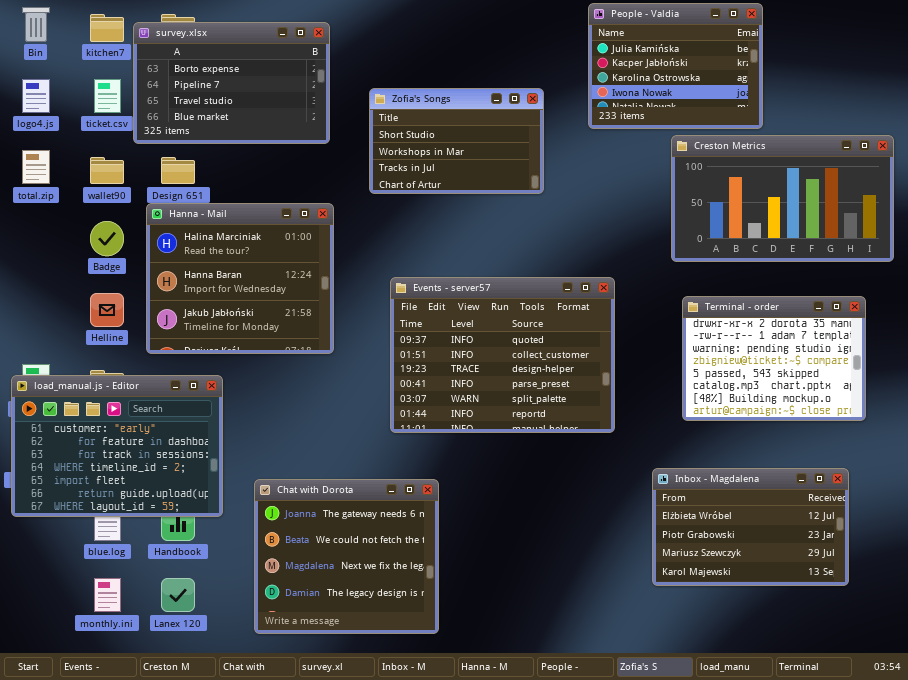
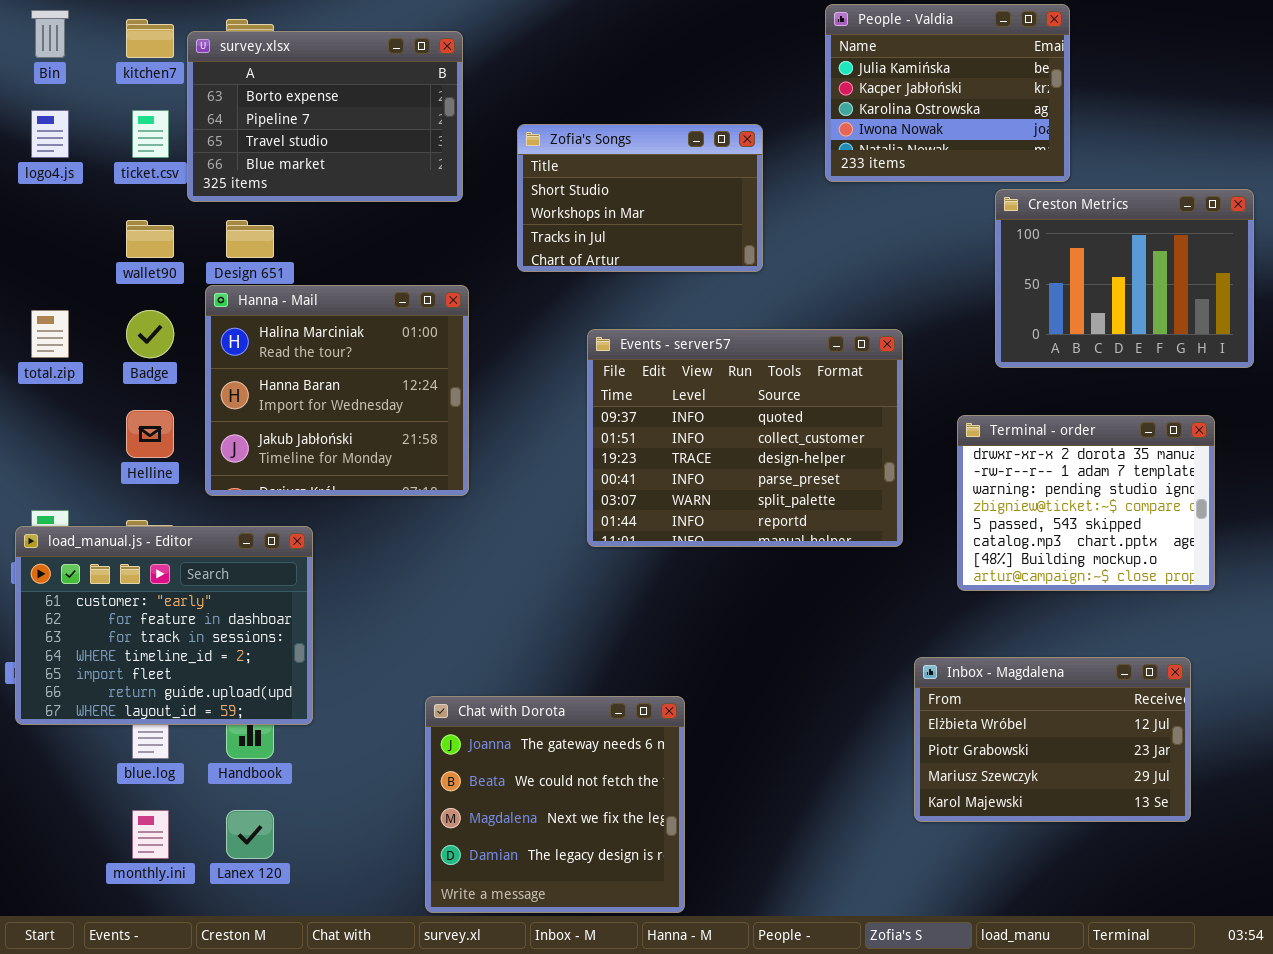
Creston Metrics: [671,135,894,262] -> [995,189,1254,368], resized
total.zip: [22,150,50,184] -> [31,310,69,358], moved
Events - server57: [390,277,615,433] -> [587,329,903,547], moved
Chat with Dorota: [254,479,439,634] -> [425,696,685,913], moved

